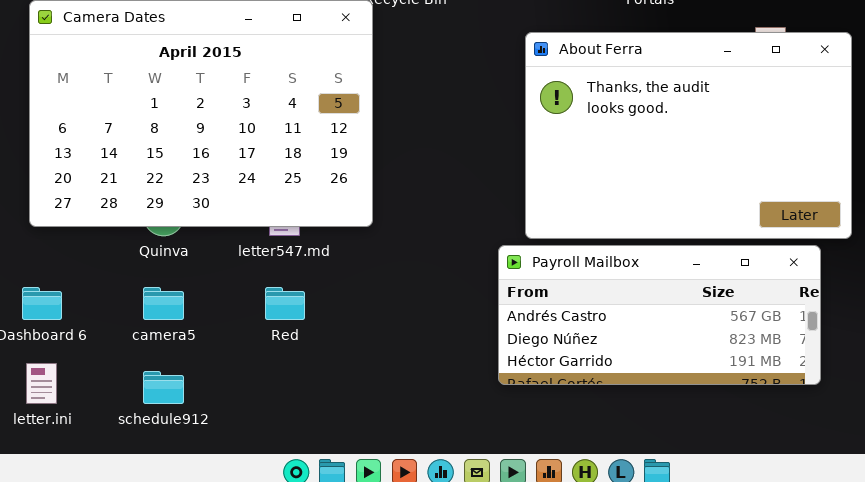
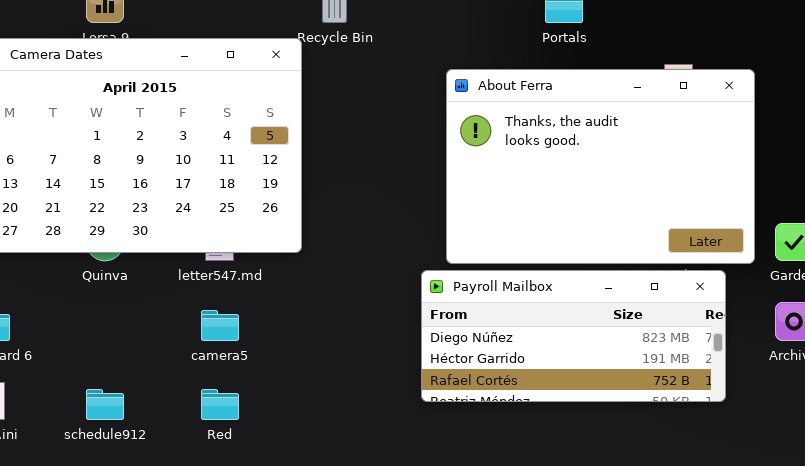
Payroll Mailbox: [498,245,821,385] -> [421,270,726,402], scrolled down 1 row
camera5: [143,287,184,320] -> [201,310,239,341], moved
Red: [265,287,305,320] -> [201,389,239,420], moved

